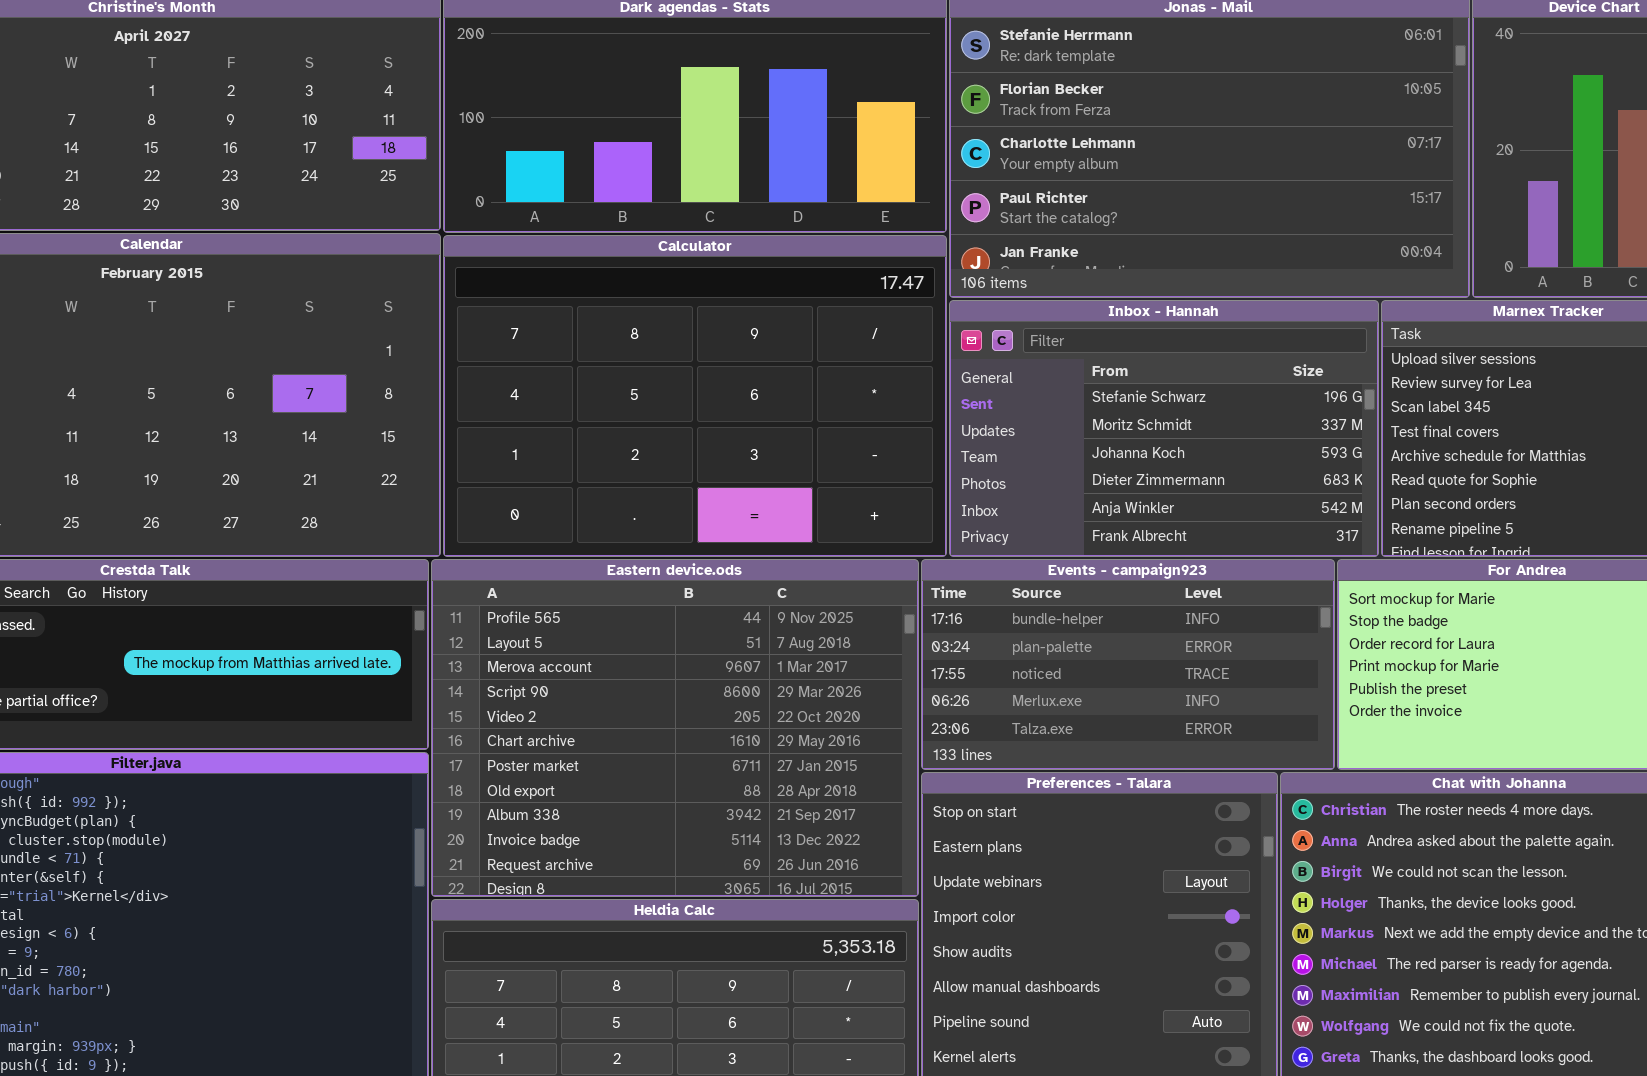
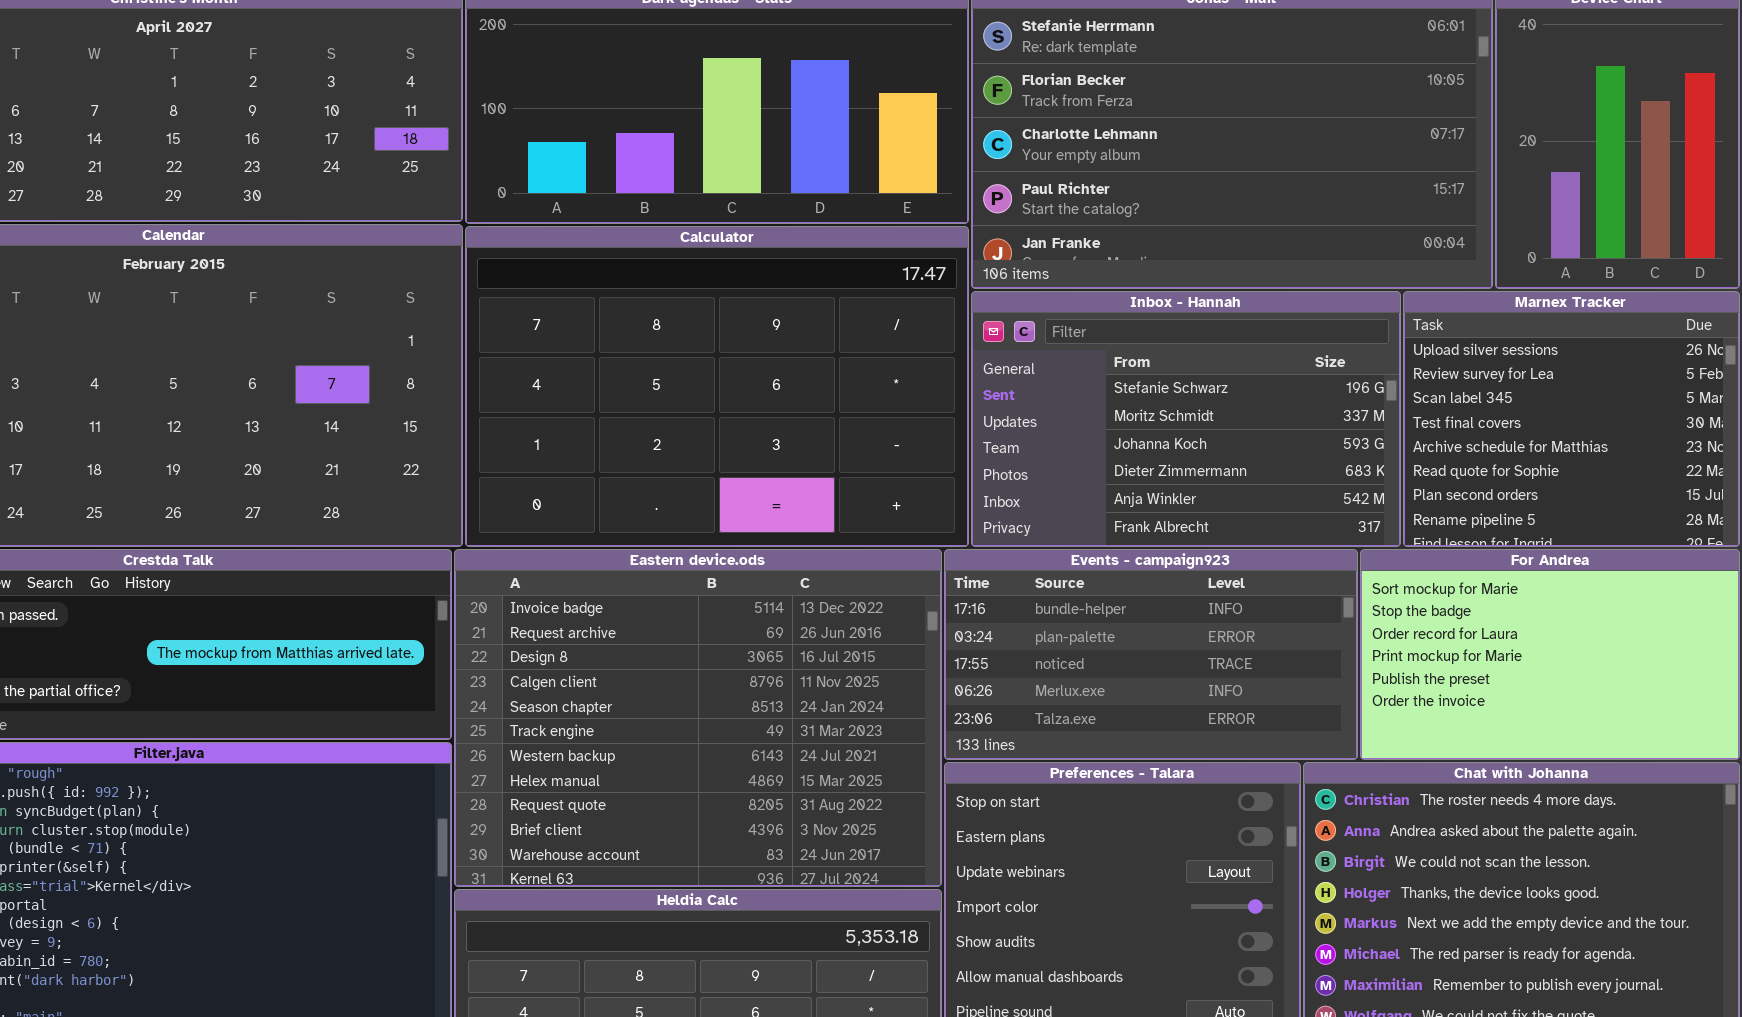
Eastern device.ods: [431,559,919,897] -> [454,549,942,887], scrolled down 9 rows

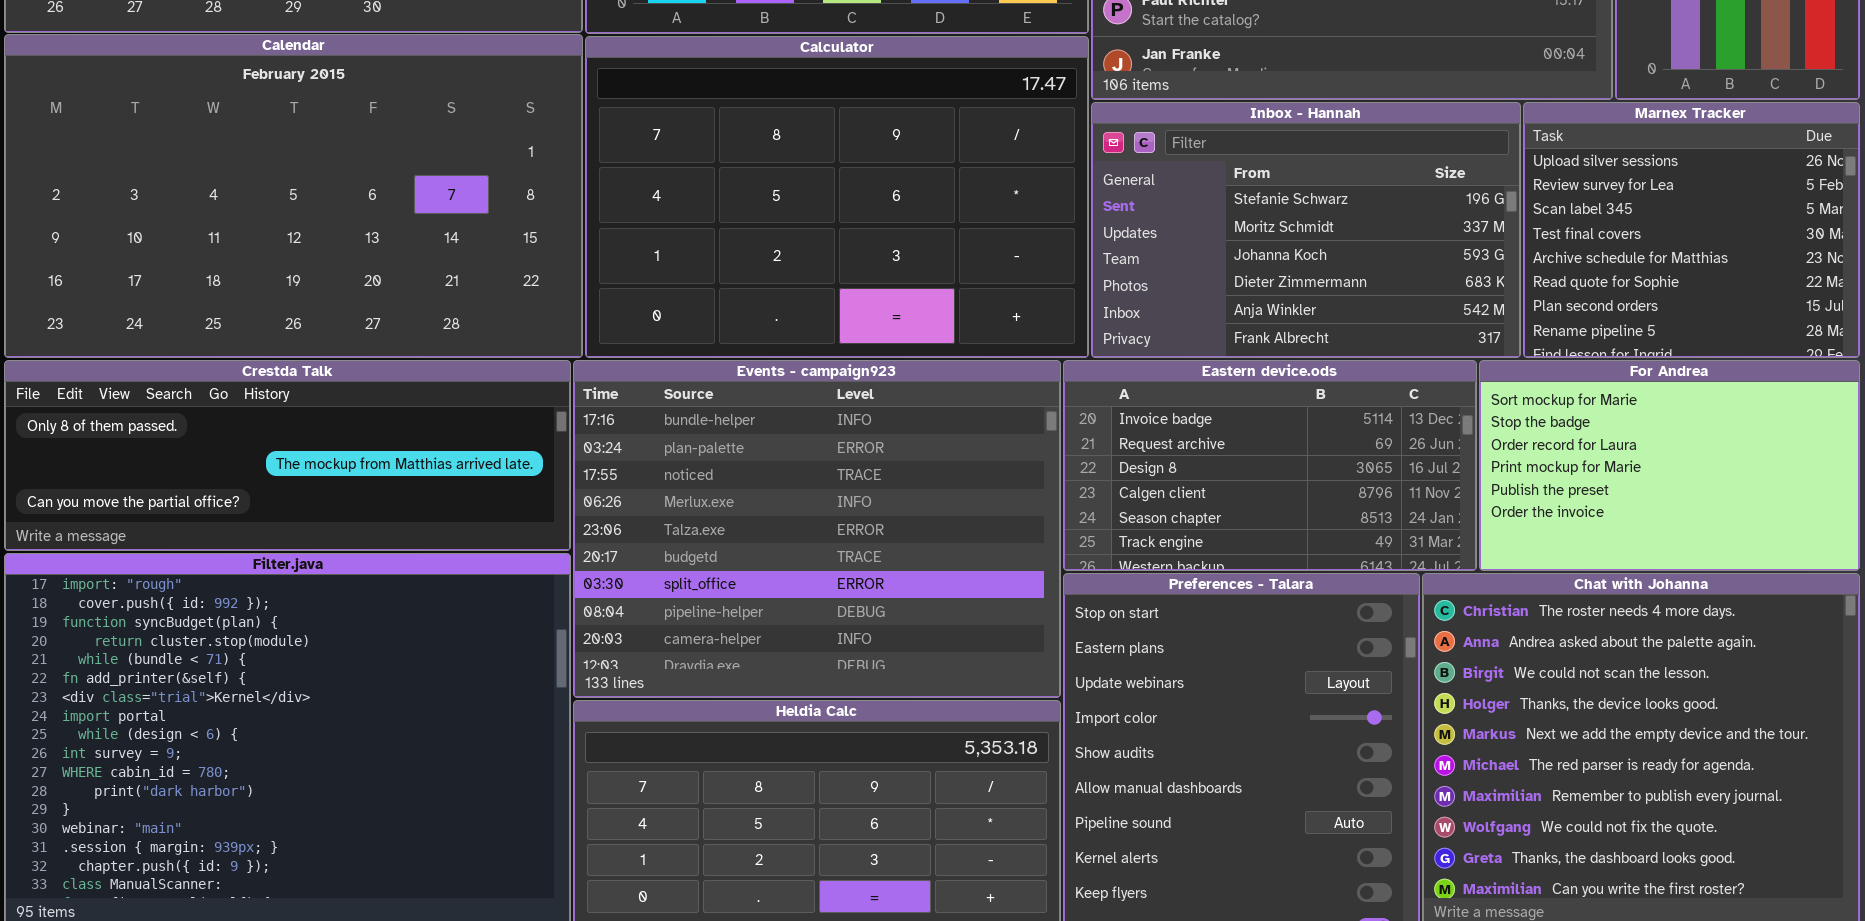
Eastern device.ods: [454,549,942,887] -> [1063,360,1477,571], moved, resized
Events - campaign923: [944,549,1358,760] -> [573,360,1061,698], moved, resized

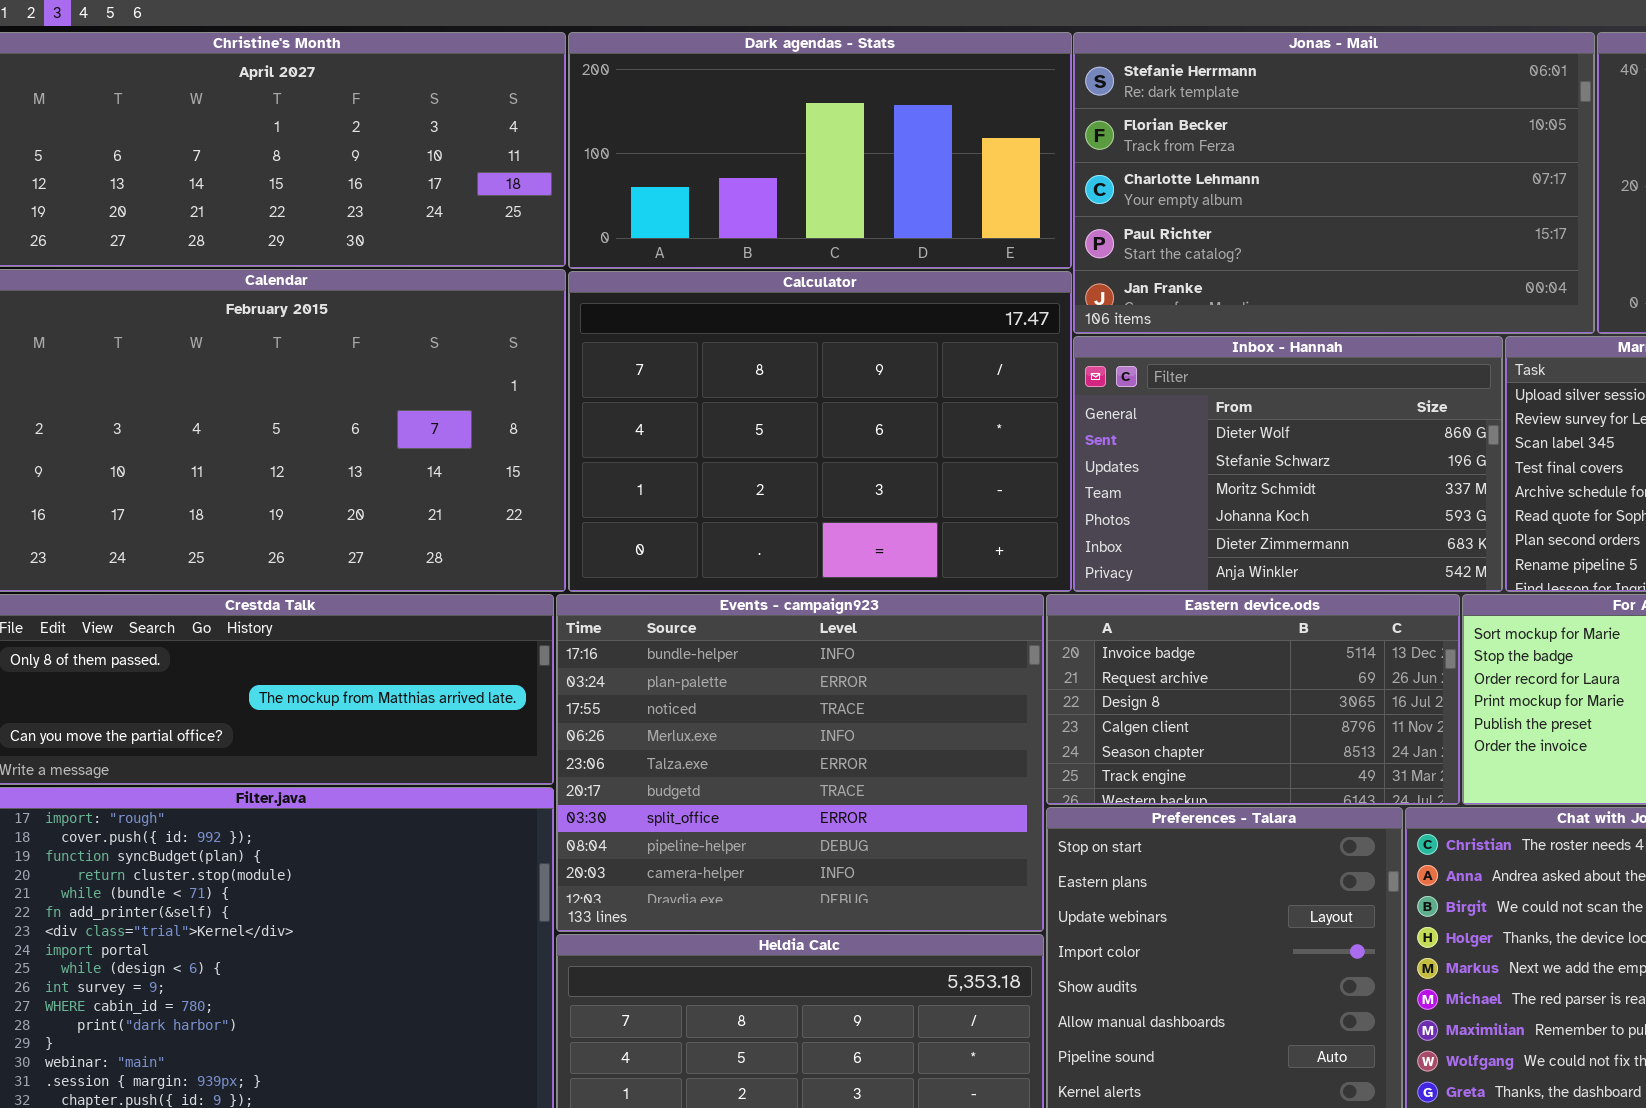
Inbox - Hannah: [1091,102,1521,358] -> [1073,336,1503,592], scrolled up 1 row

